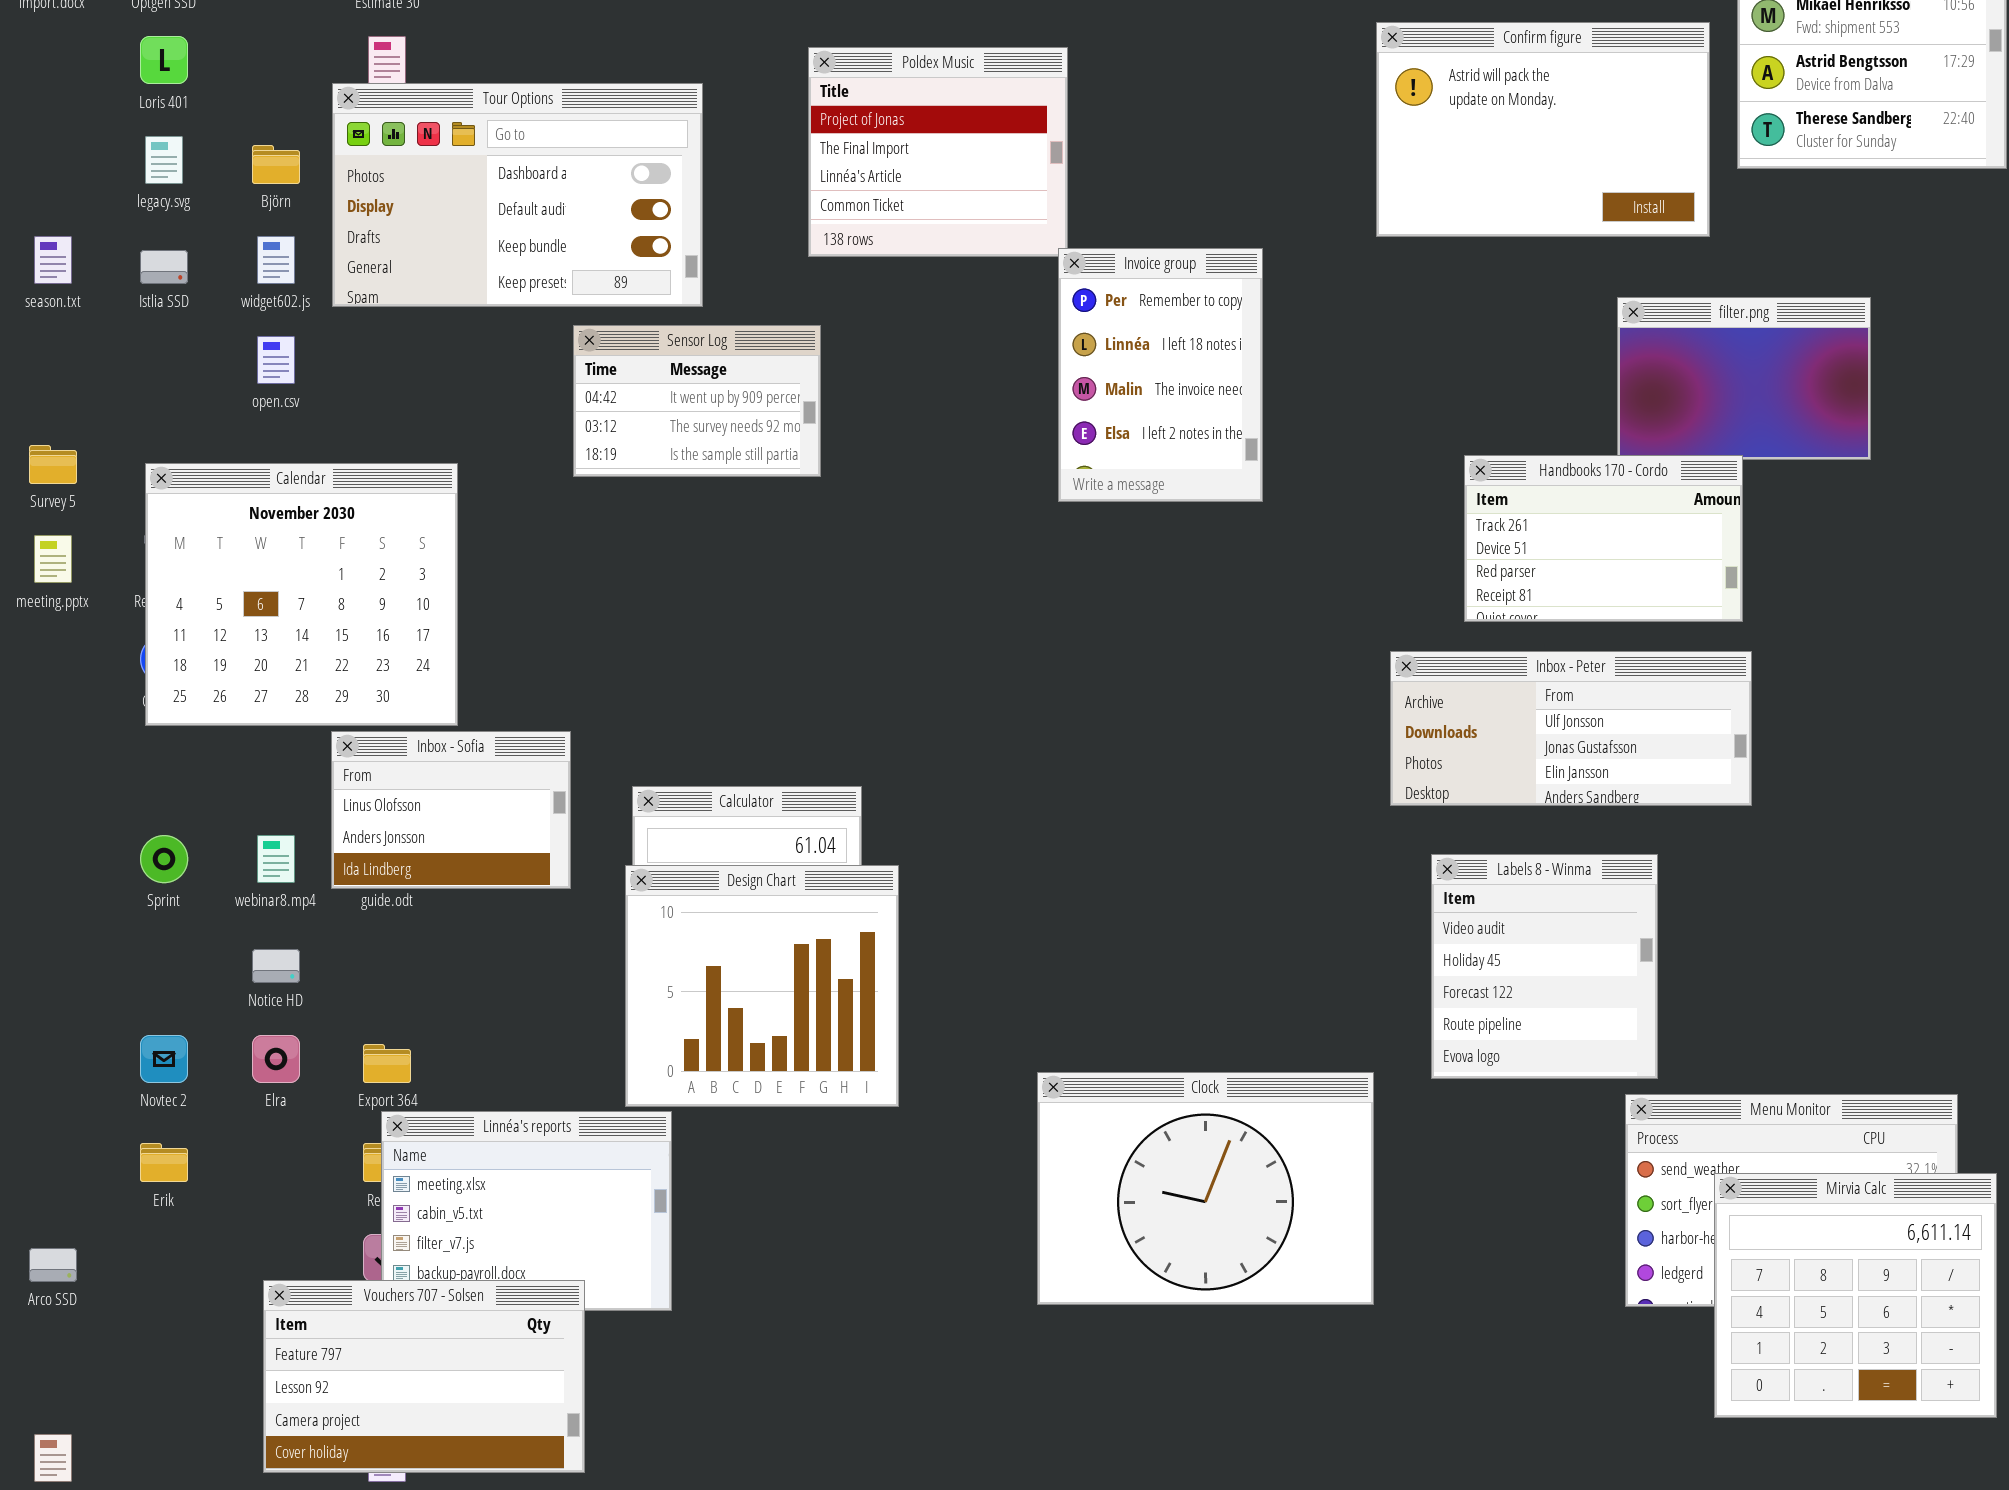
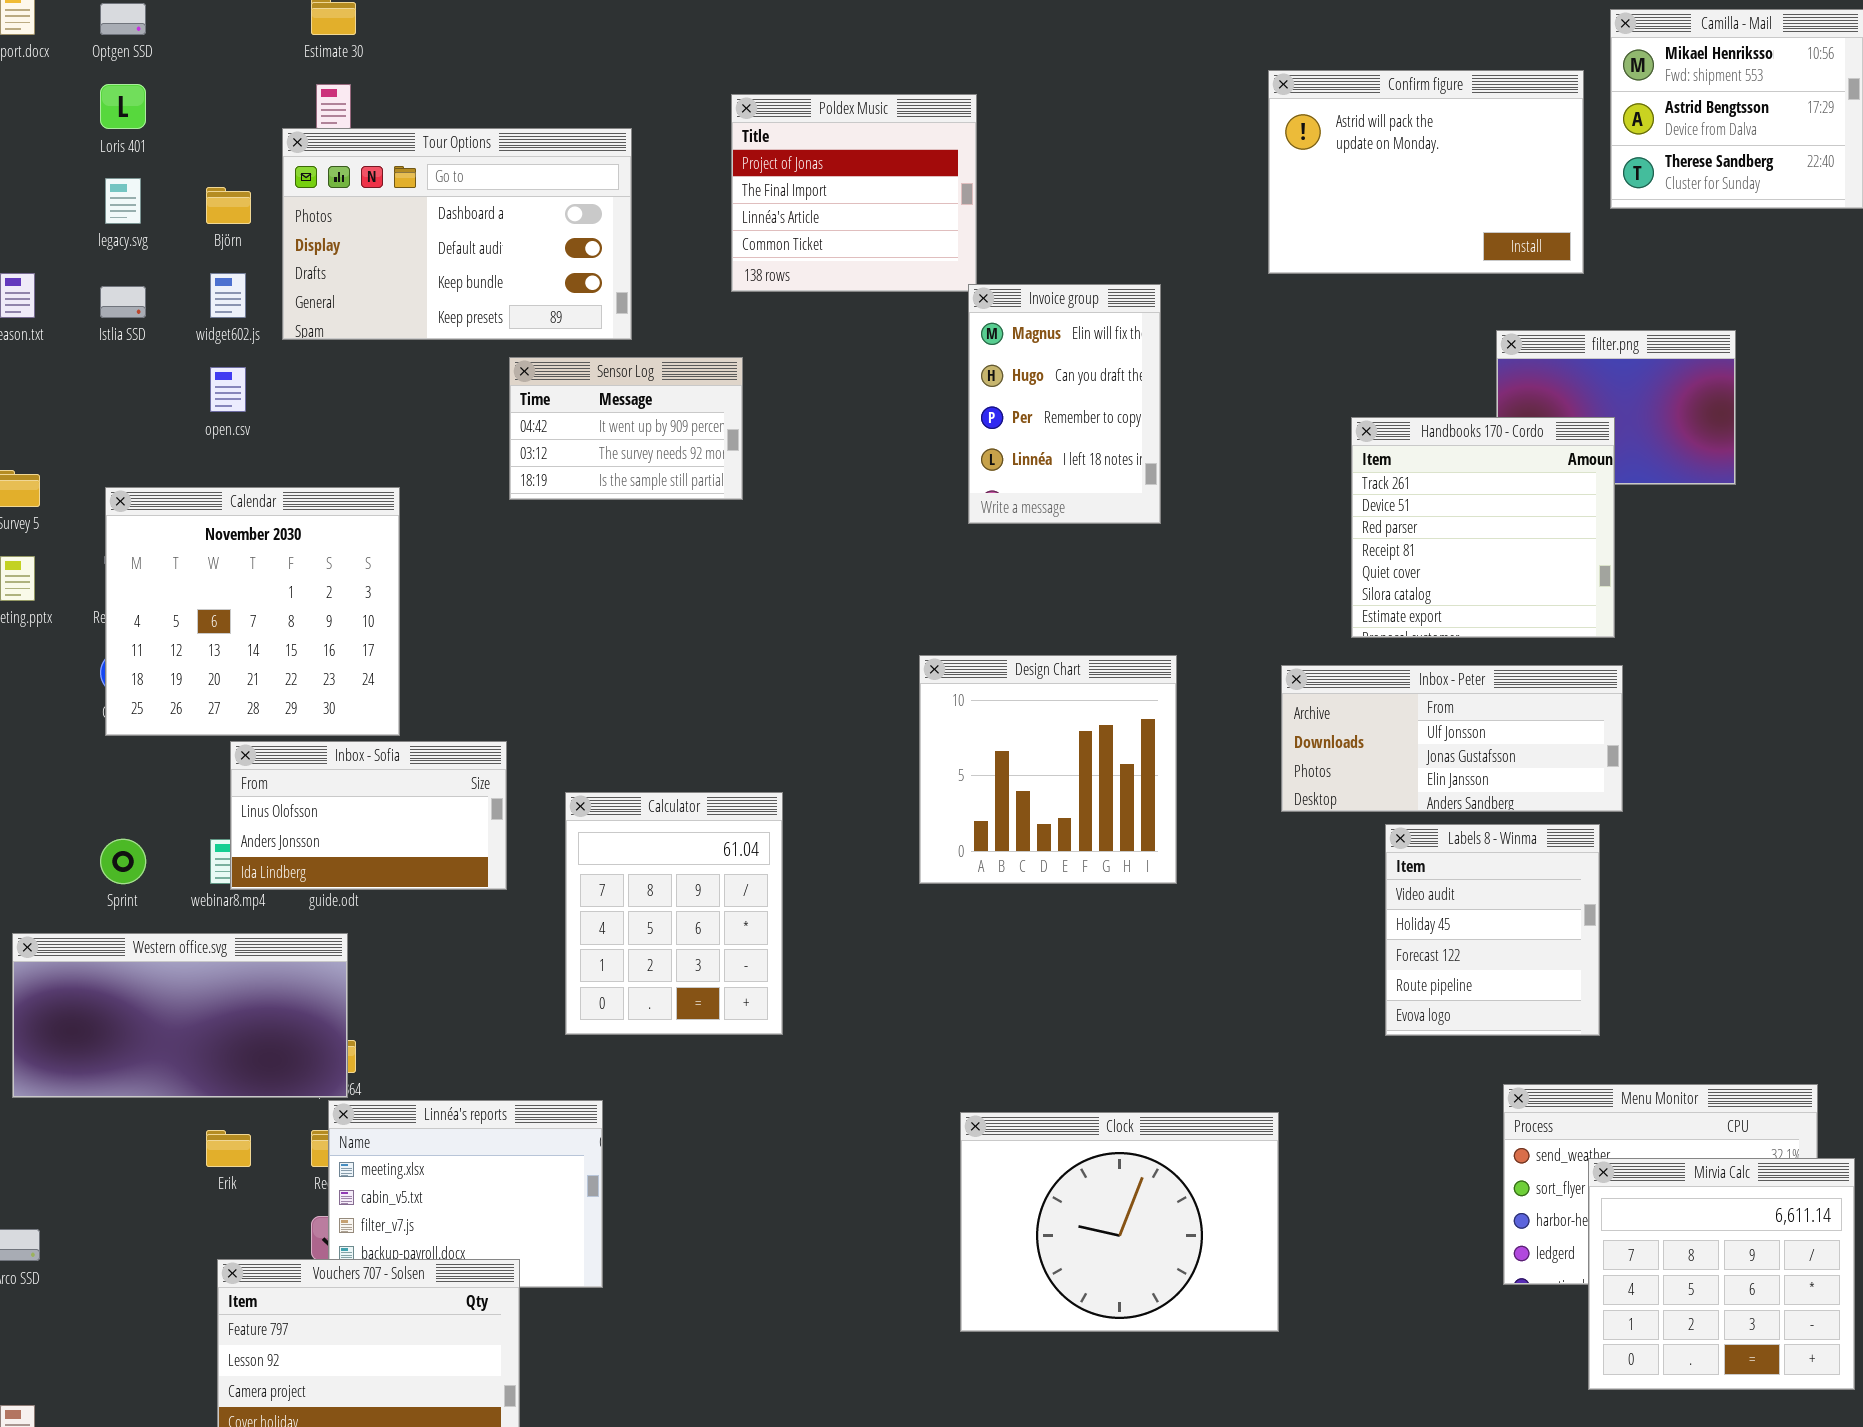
Invoice group: [1058,248,1263,502] -> [968,284,1161,524], scrolled up 2 rows
Handbooks 170 - Cordo: [1464,455,1743,622] -> [1351,417,1615,638], resized
Inbox - Sofia: [331,731,571,889] -> [230,741,507,890], resized
Labels 8 - Winma: [1431,854,1658,1079] -> [1385,824,1600,1036], moved
Design Chart: [625,865,899,1107] -> [919,655,1177,884], moved
Western office.svg: none -> [12,933,348,1098], opened
Clock: [1037,1072,1374,1305] -> [960,1112,1279,1332], moved
Erik: [140,1143,188,1182] -> [206,1130,251,1167], moved

